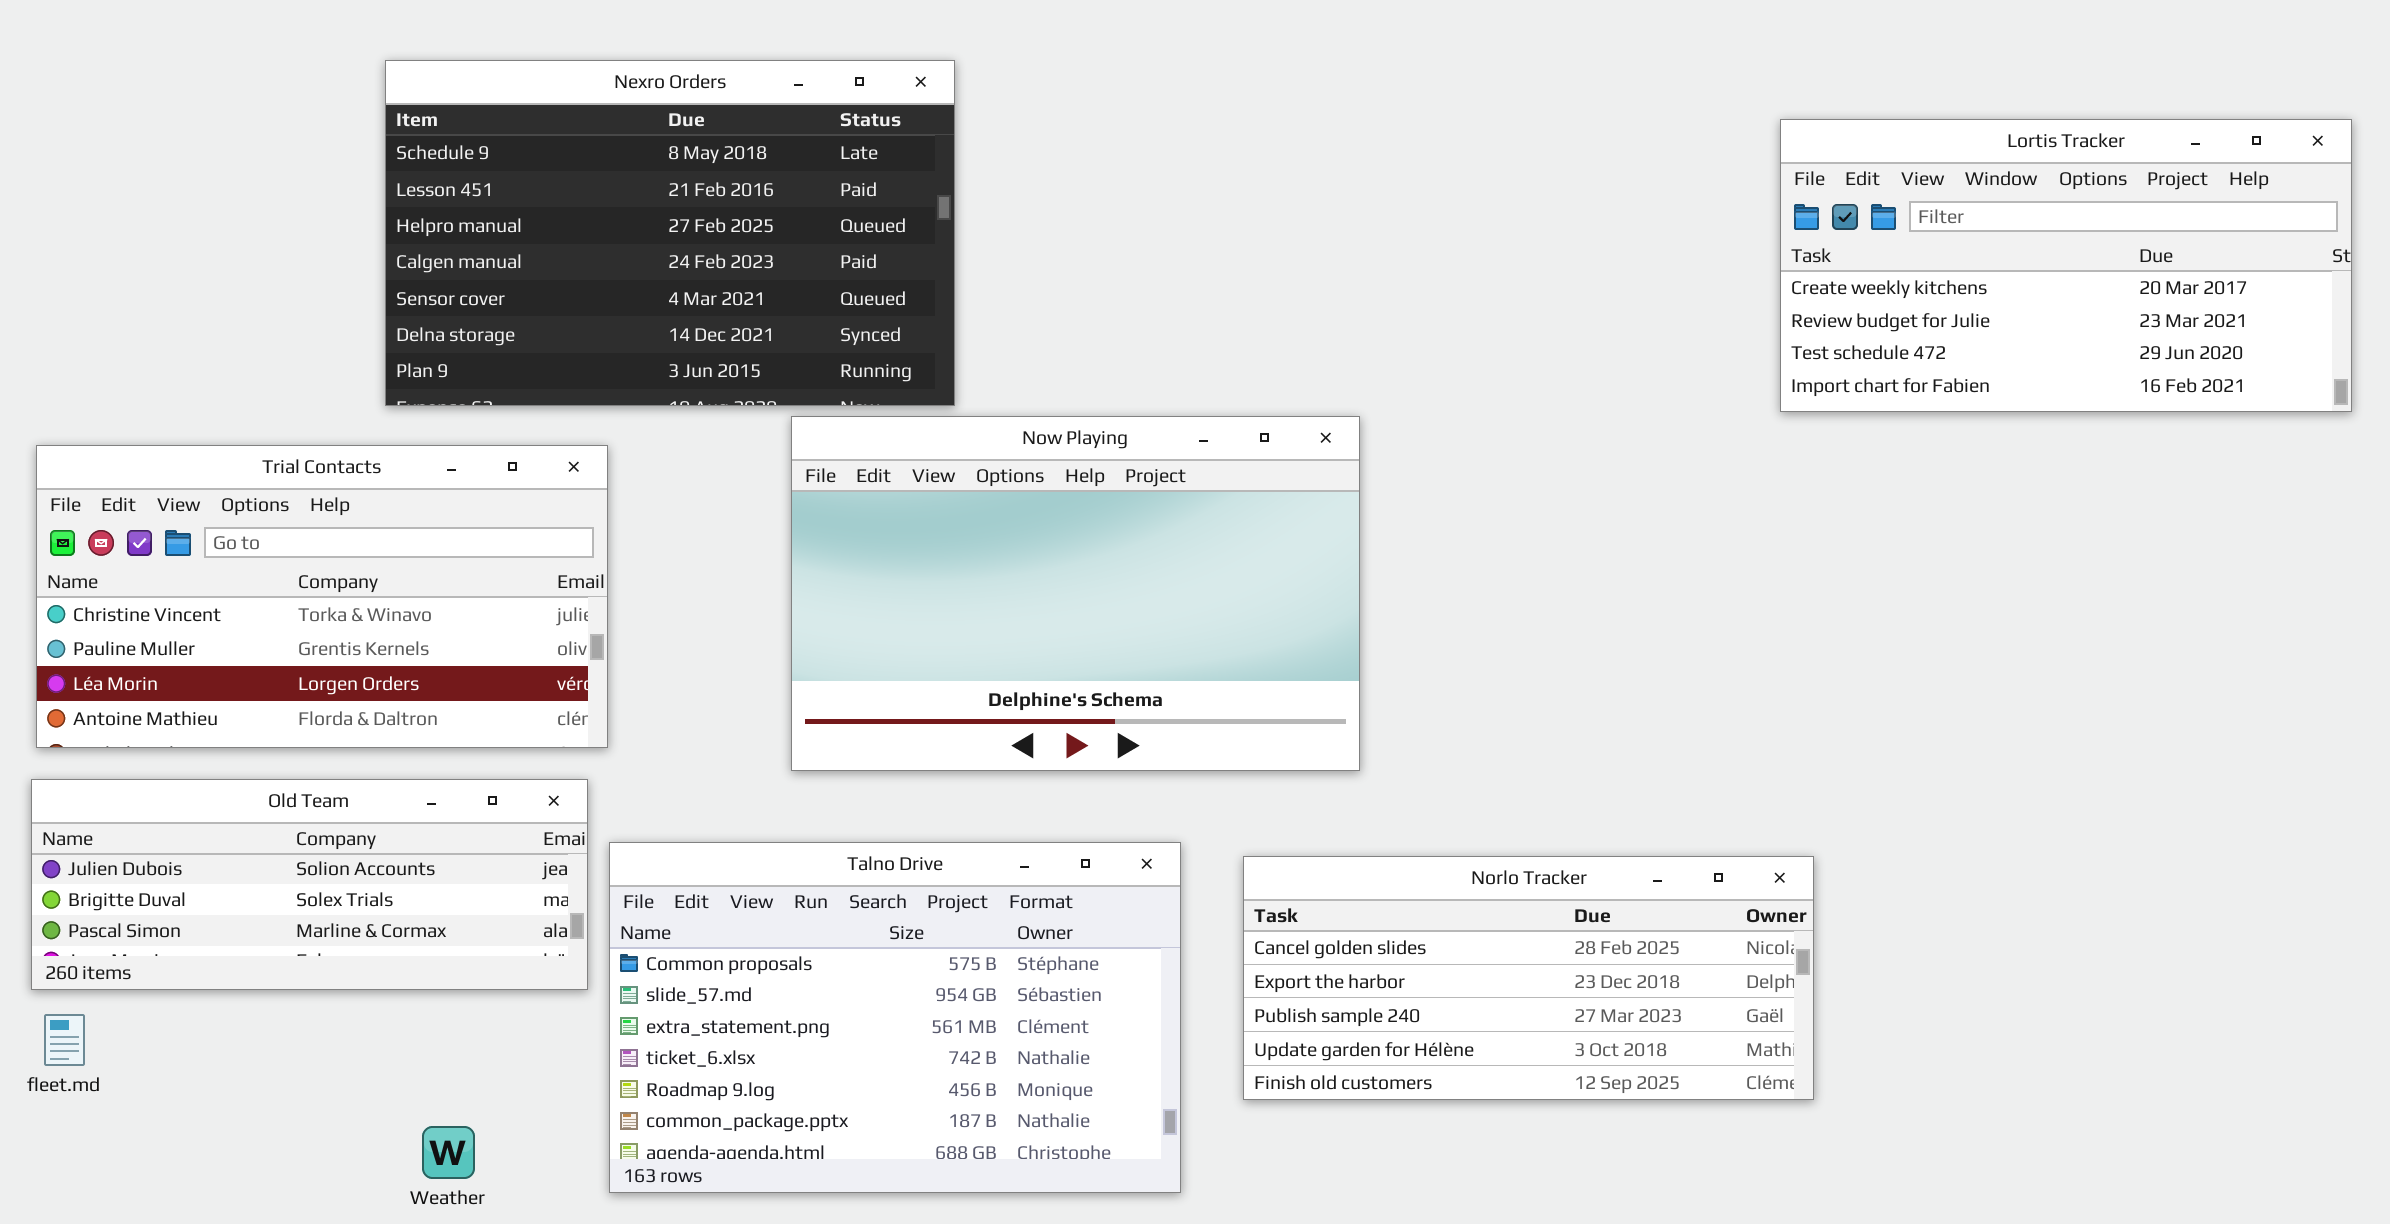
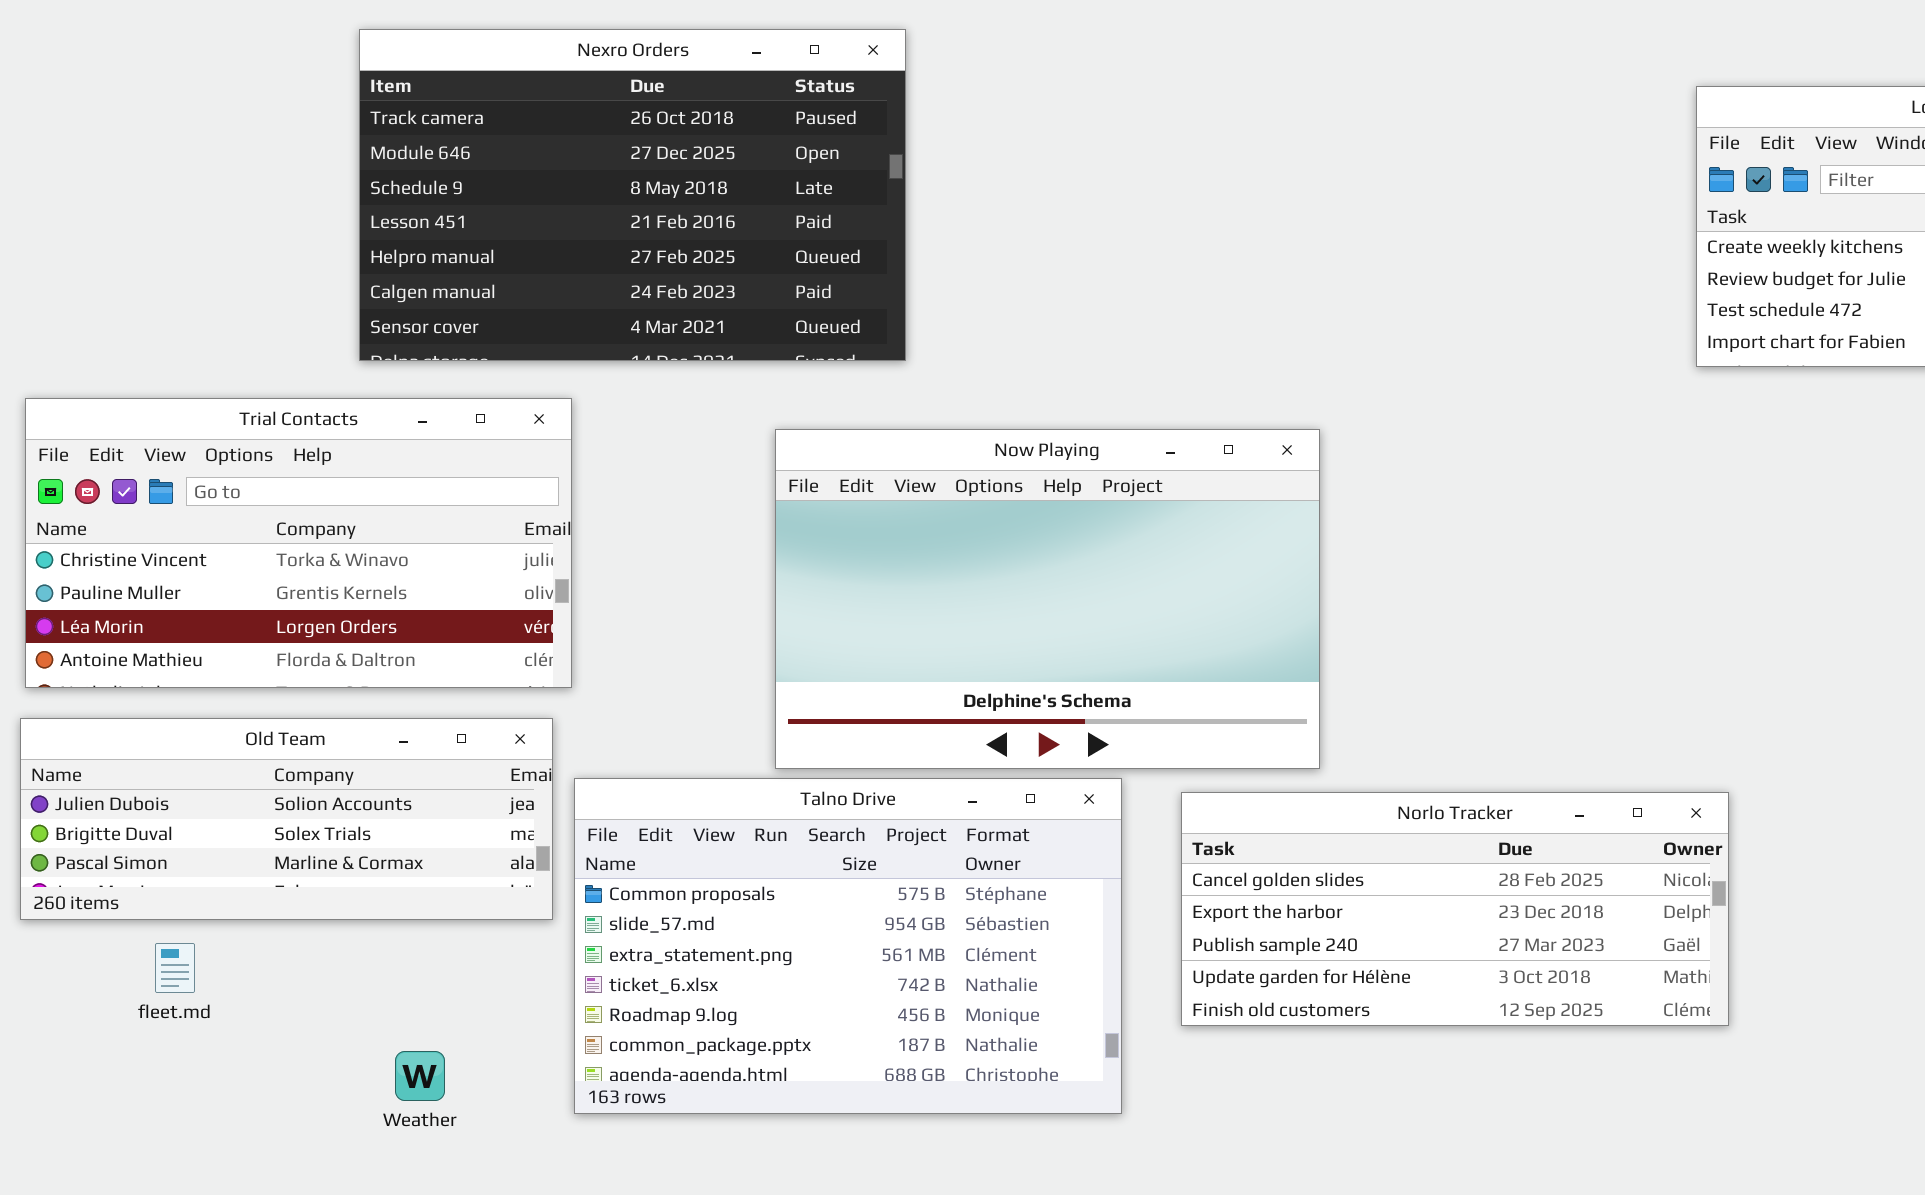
Nexro Orders: [385,60,955,406] -> [359,29,906,361], scrolled up 2 rows
Now Playing: [791,416,1360,771] -> [775,429,1320,769], moved
fleet.md: [44,1014,85,1066] -> [155,943,195,993], moved

